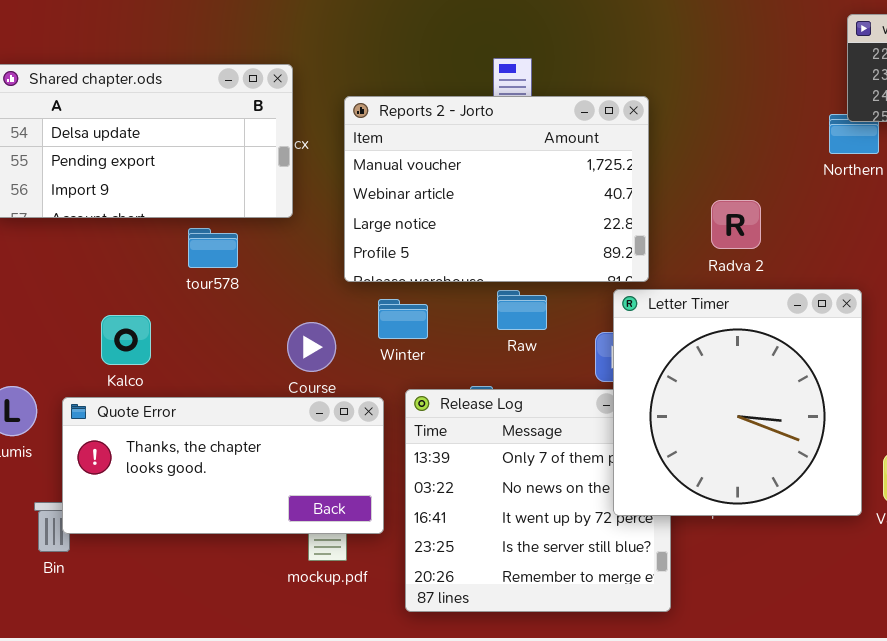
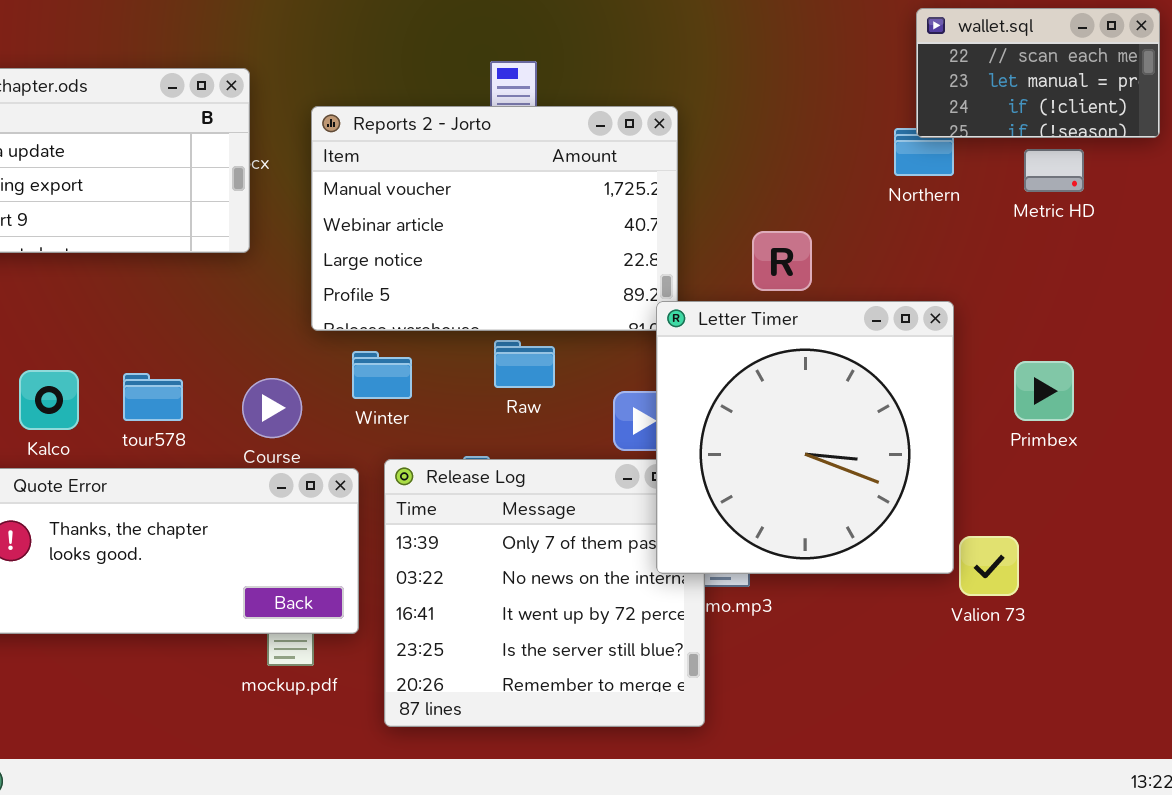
tour578: [188,228,238,268] -> [123,373,183,421], moved
Letter Timer: [613,289,862,516] -> [656,301,954,574], moved

